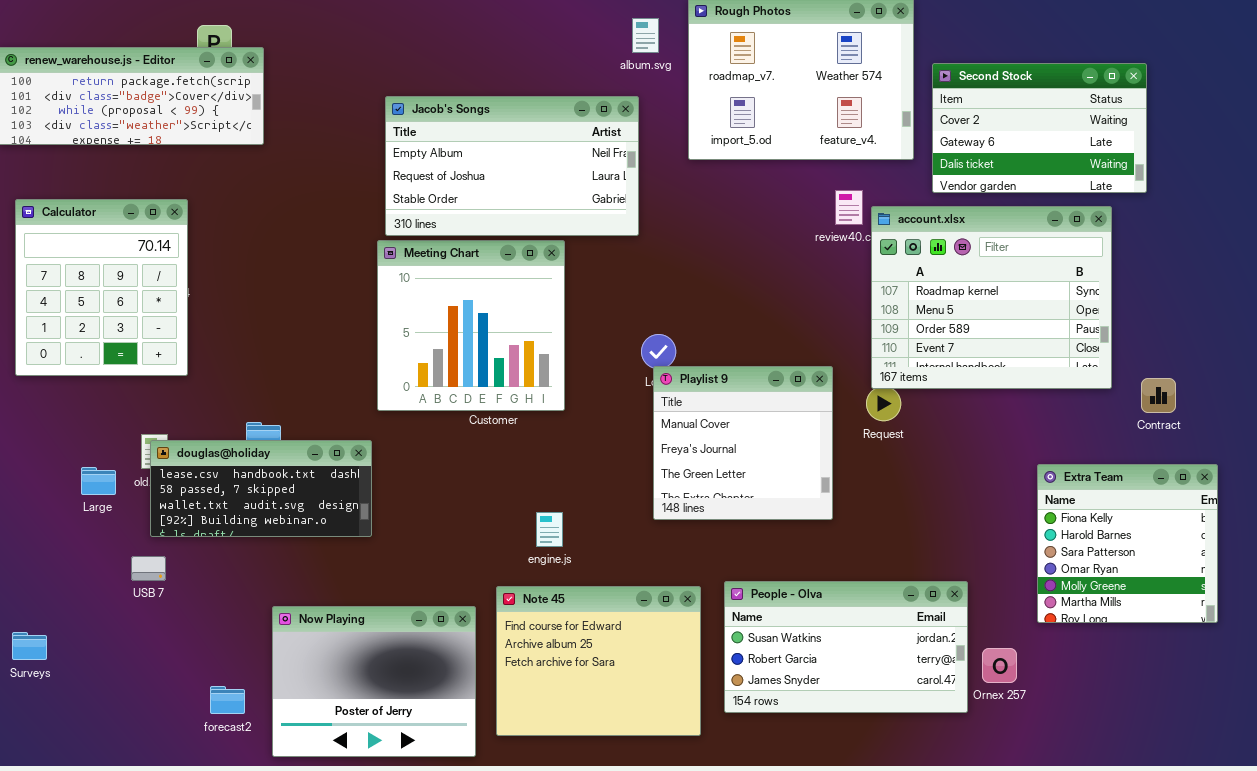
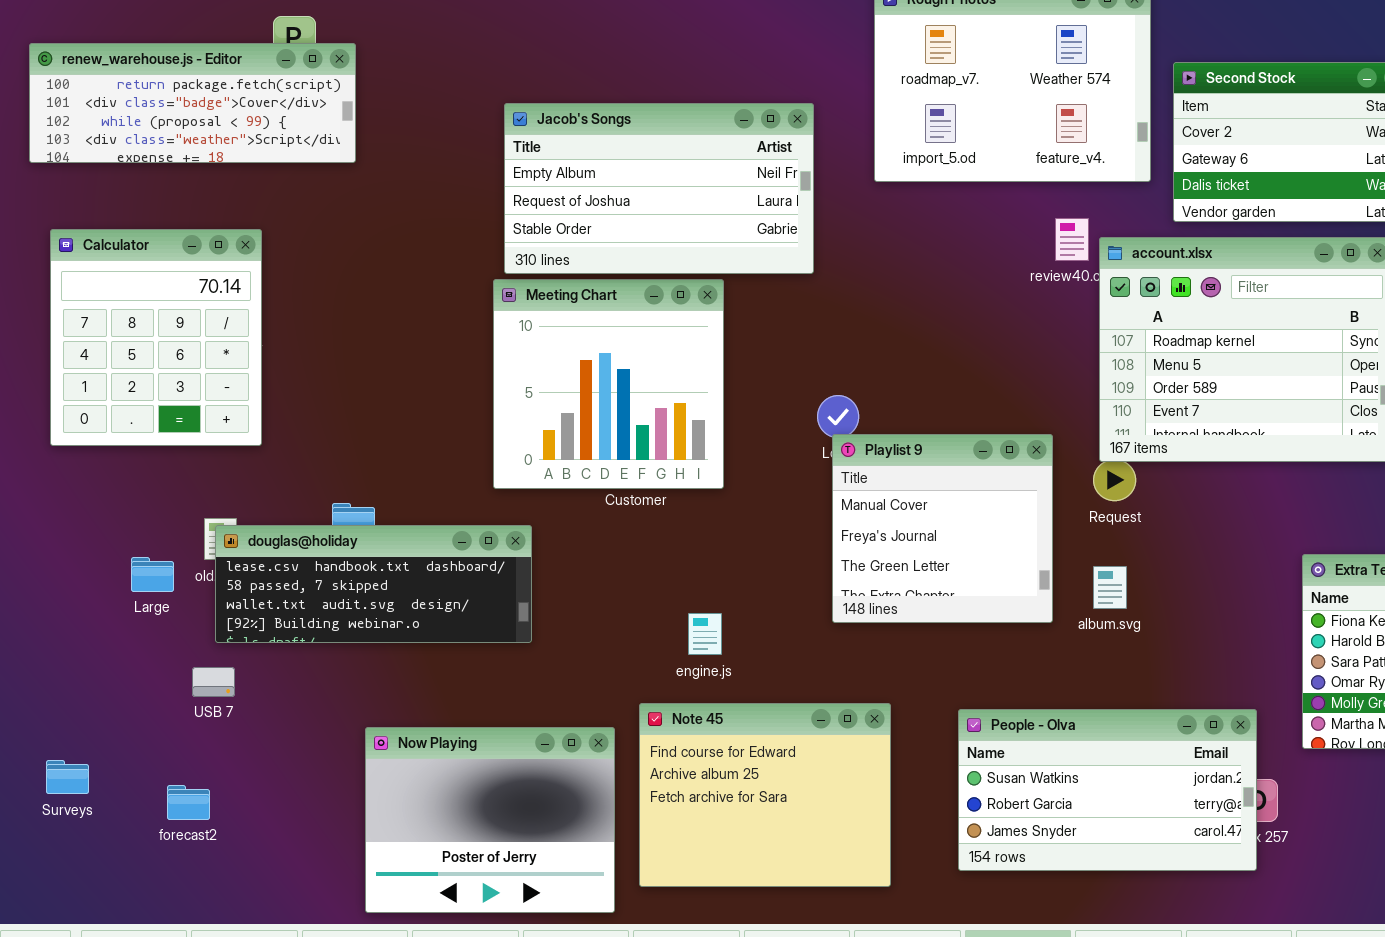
album.svg: [632,18,659,53] -> [1093,566,1127,609], moved
douglas@holiday: [150,440,372,537] -> [215,525,532,643], resized
People - Olva: [724,581,968,713] -> [958,709,1257,871], moved
forecast2: [210,686,245,714] -> [167,785,210,820], moved

